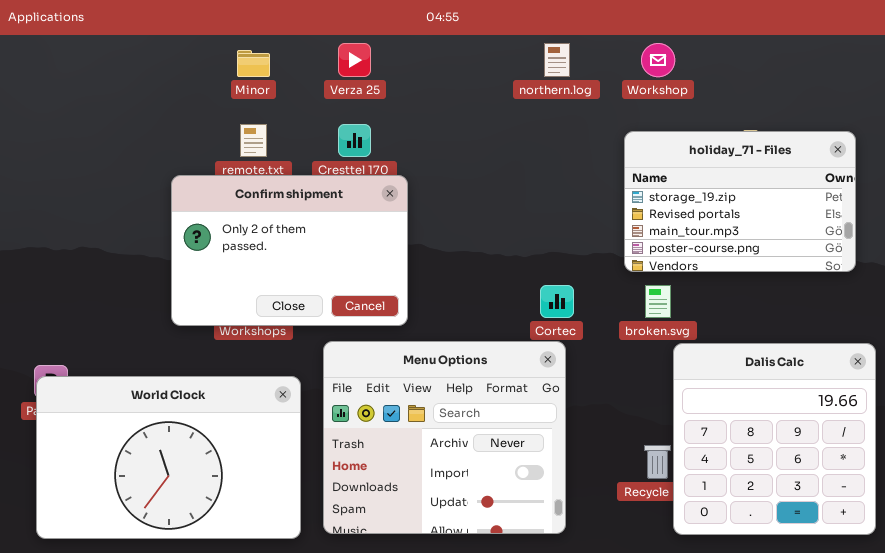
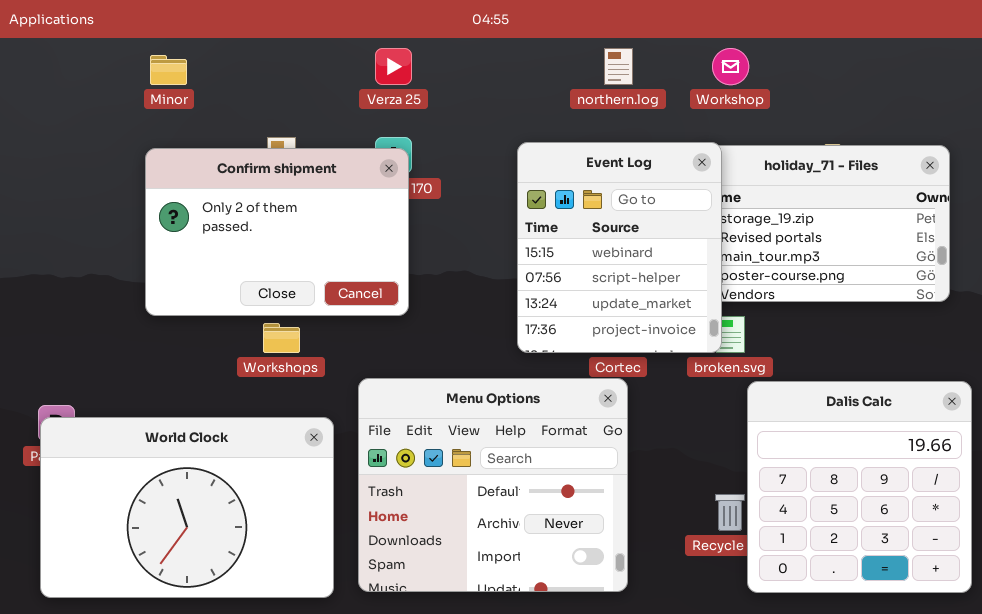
Minor: [237,50,270,77] -> [150,55,187,85], moved
Event Log: none -> [517,142,722,353], opened
Confirm shipment: [171,175,408,326] -> [145,148,409,316], moved
Menu Options: [323,341,566,534] -> [358,378,628,592], scrolled up 1 row

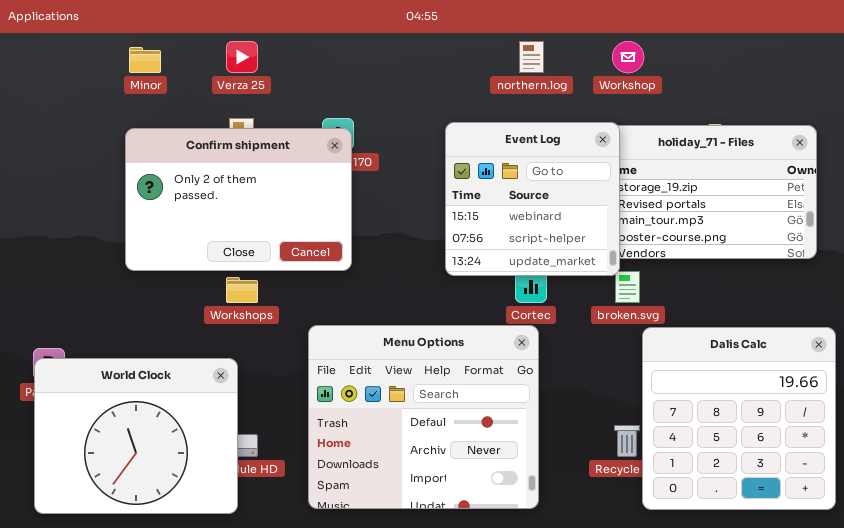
Verza 25: [375,48,412,85] -> [226,41,258,73], moved
Event Log: [517,142,722,353] -> [445,122,620,276], resized
World Clock: [40,417,334,598] -> [34,358,238,514], resized

